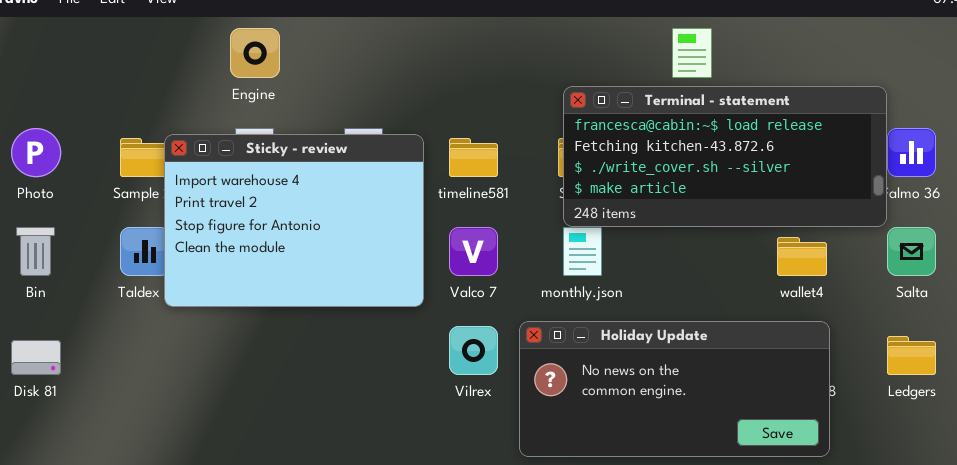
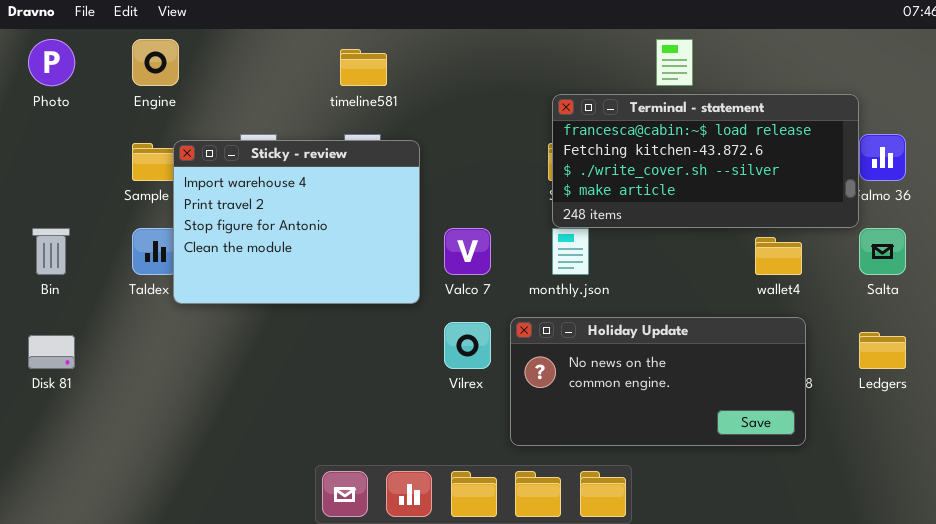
Engine: [230,28,280,78] -> [132,39,179,86], moved
Photo: [11,128,61,177] -> [28,39,75,86], moved
timeline581: [449,138,498,177] -> [340,49,387,86], moved

